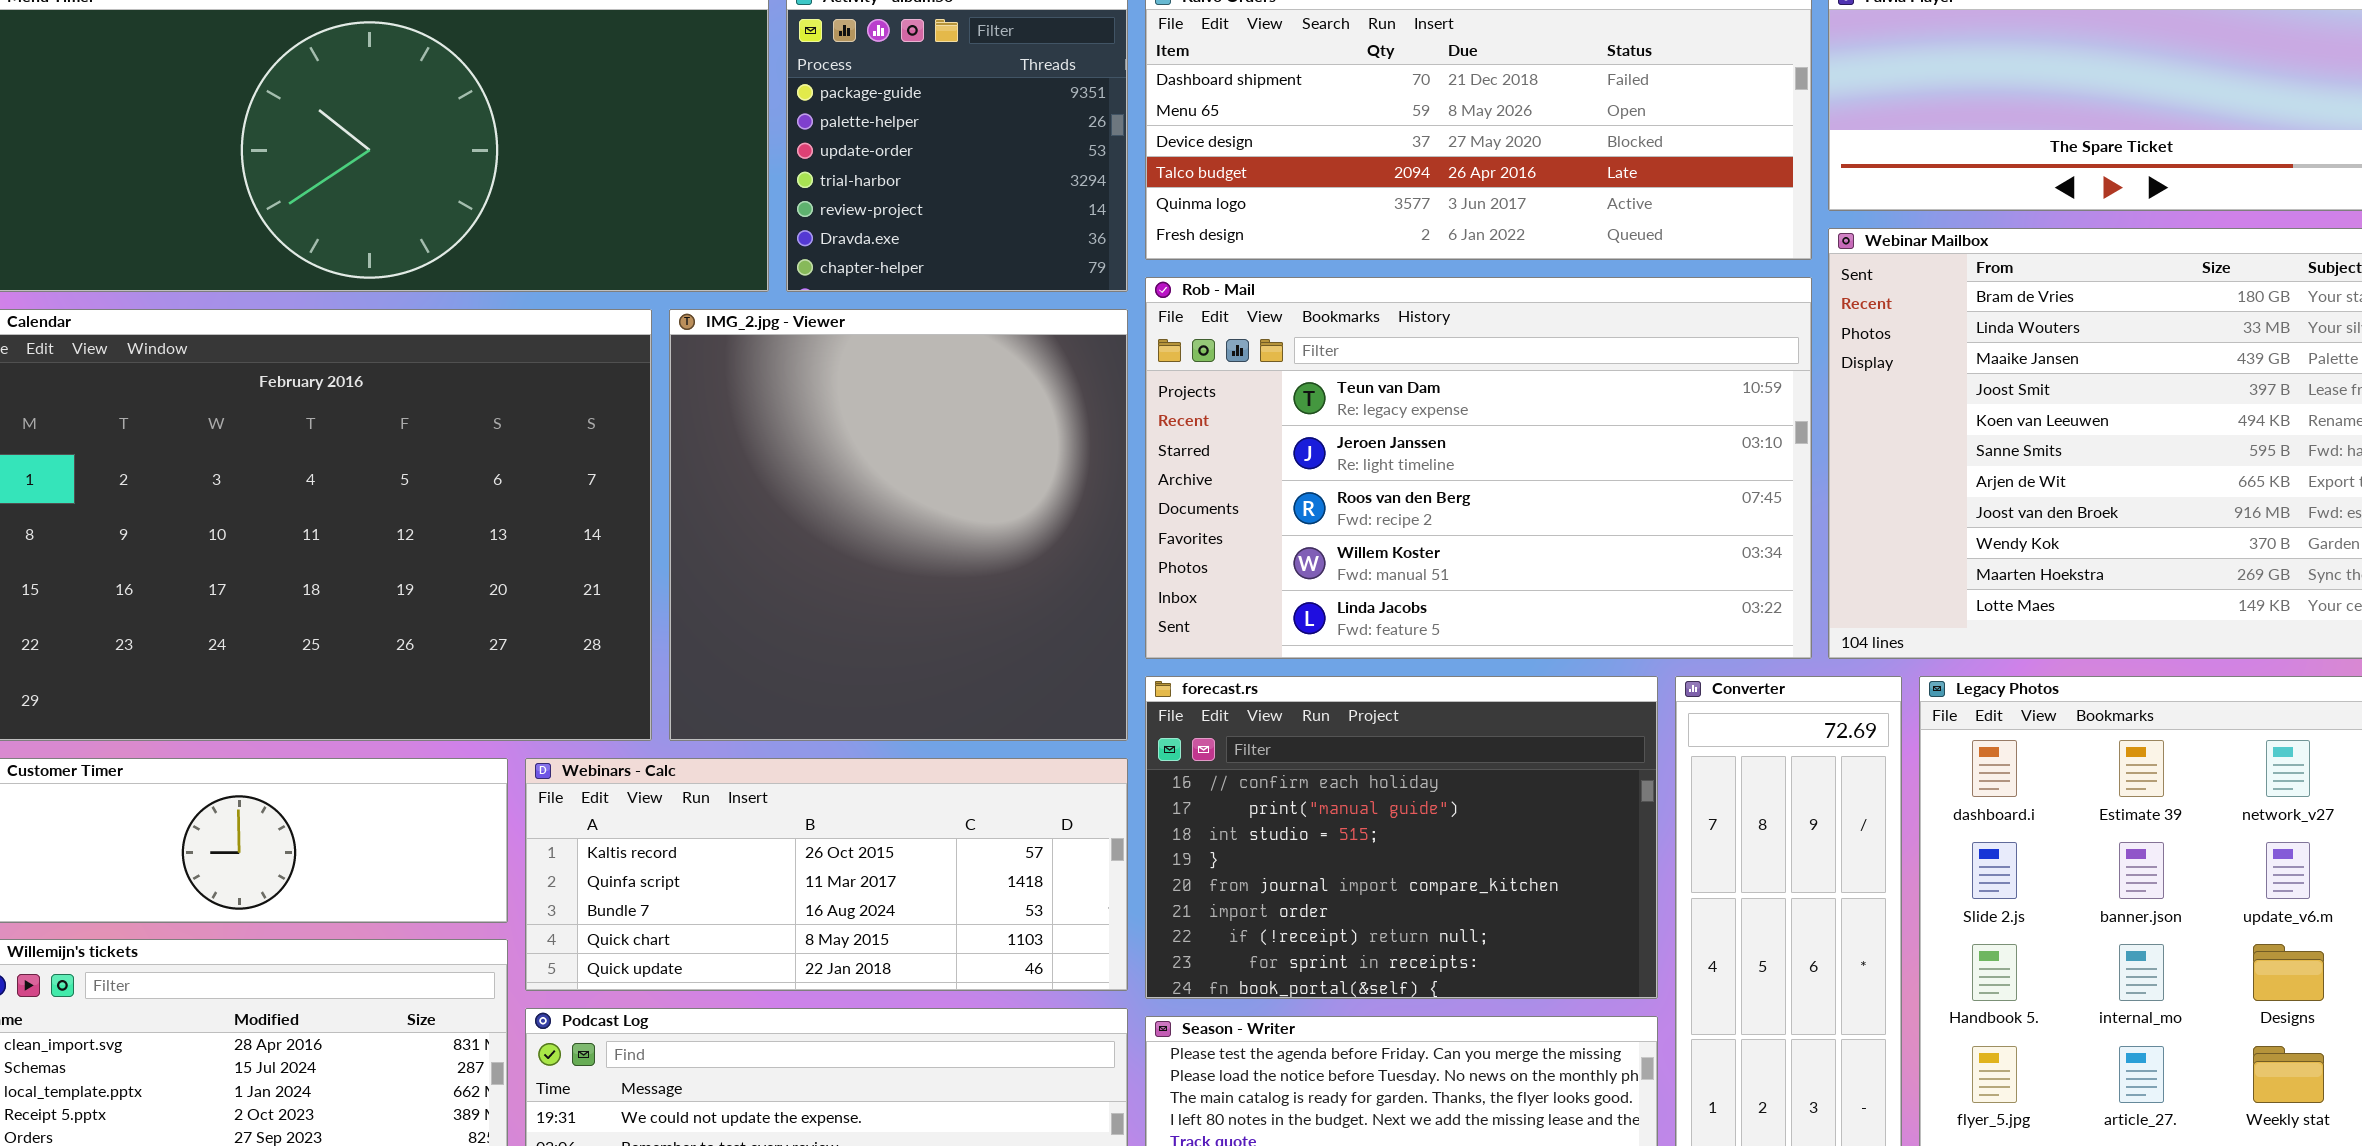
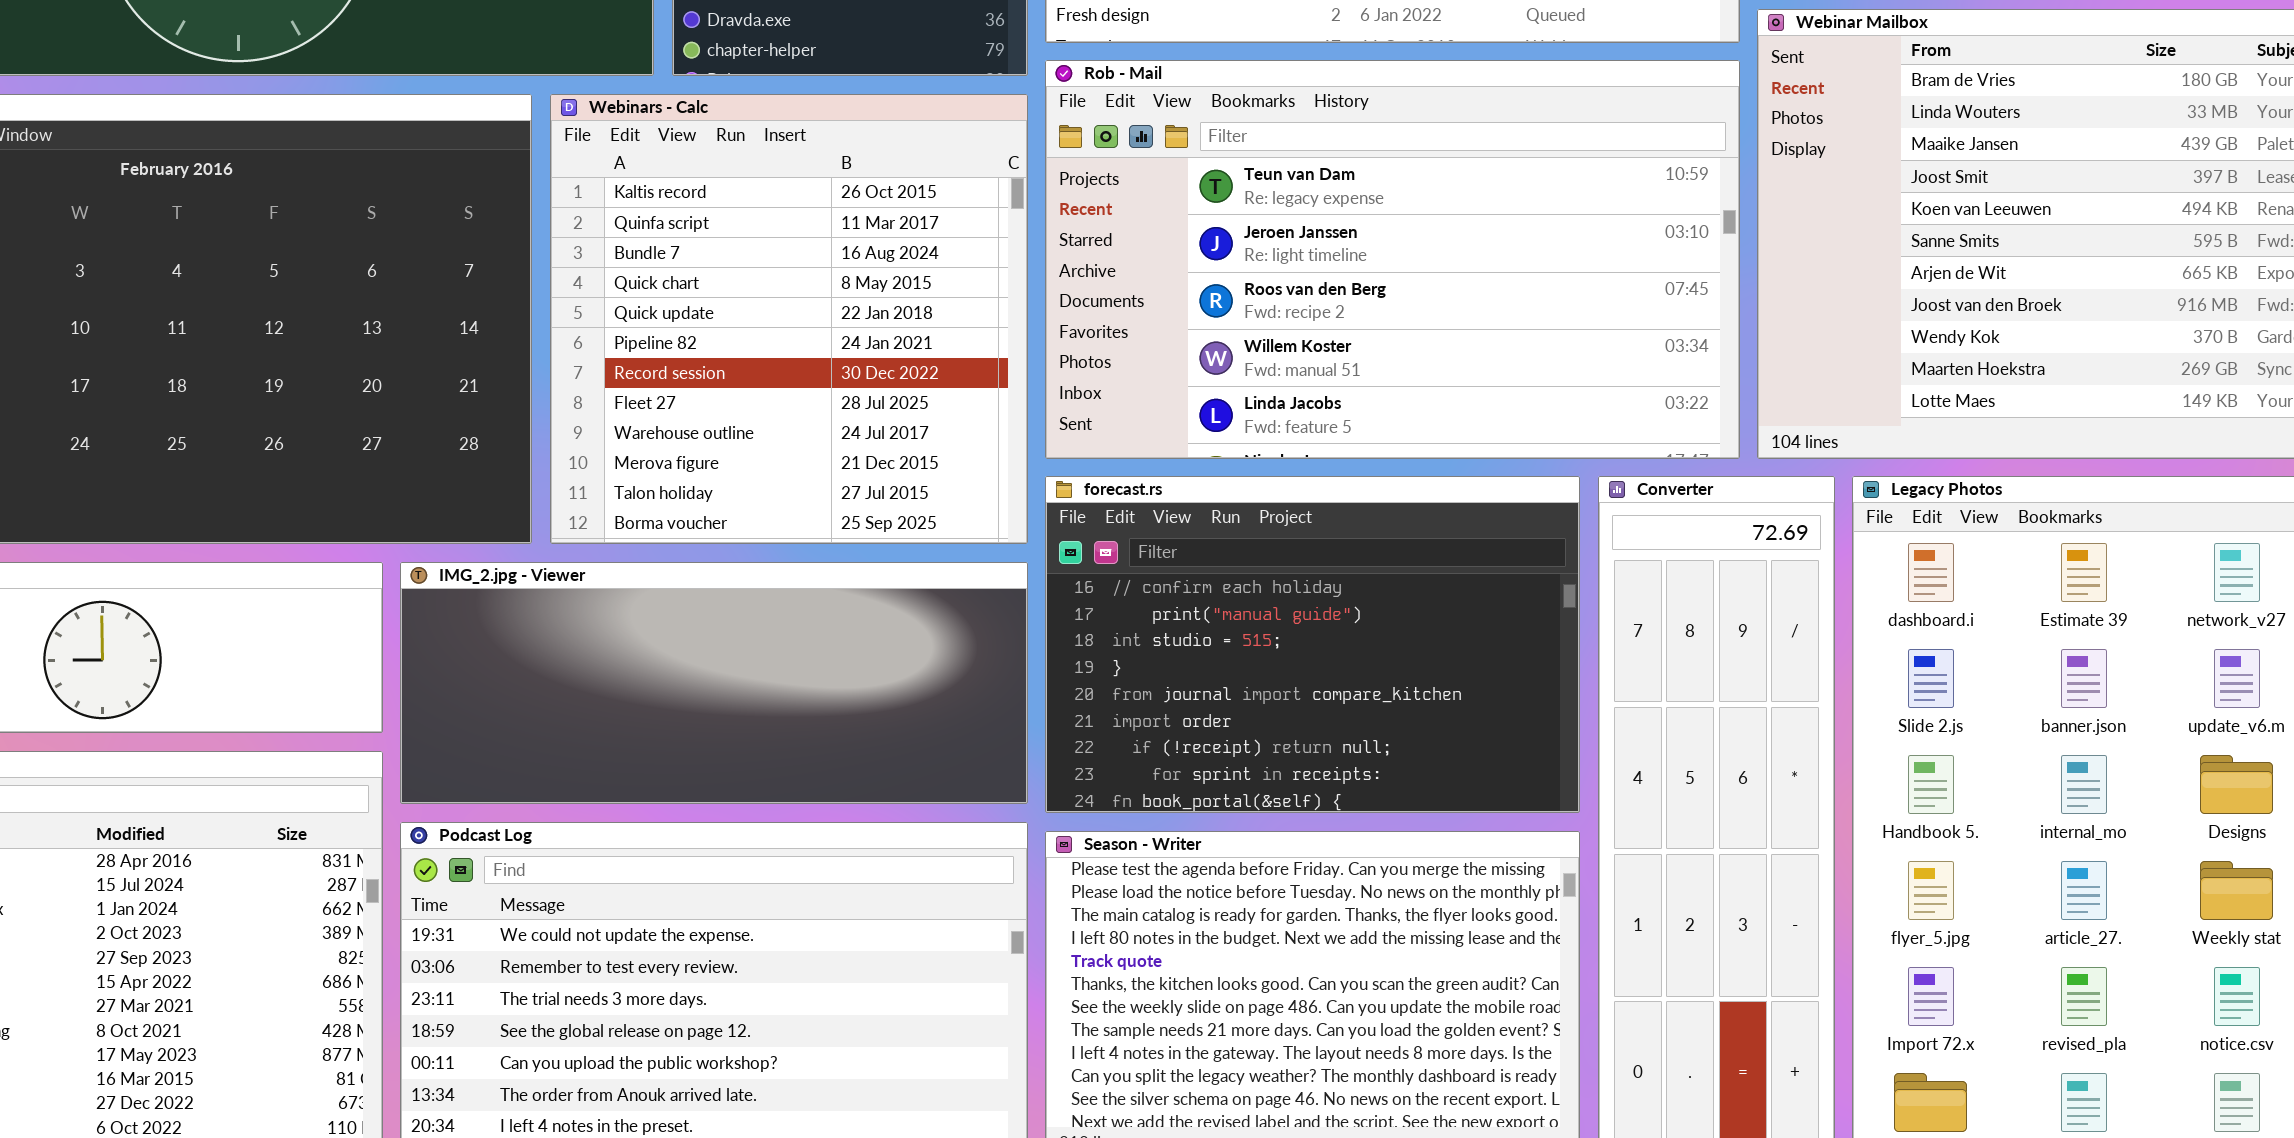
IMG_2.jpg - Viewer: [669,309,1128,741] -> [400,562,1028,804], moved, resized
Webinars - Calc: [525,758,1128,991] -> [550,94,1028,544], moved, resized

